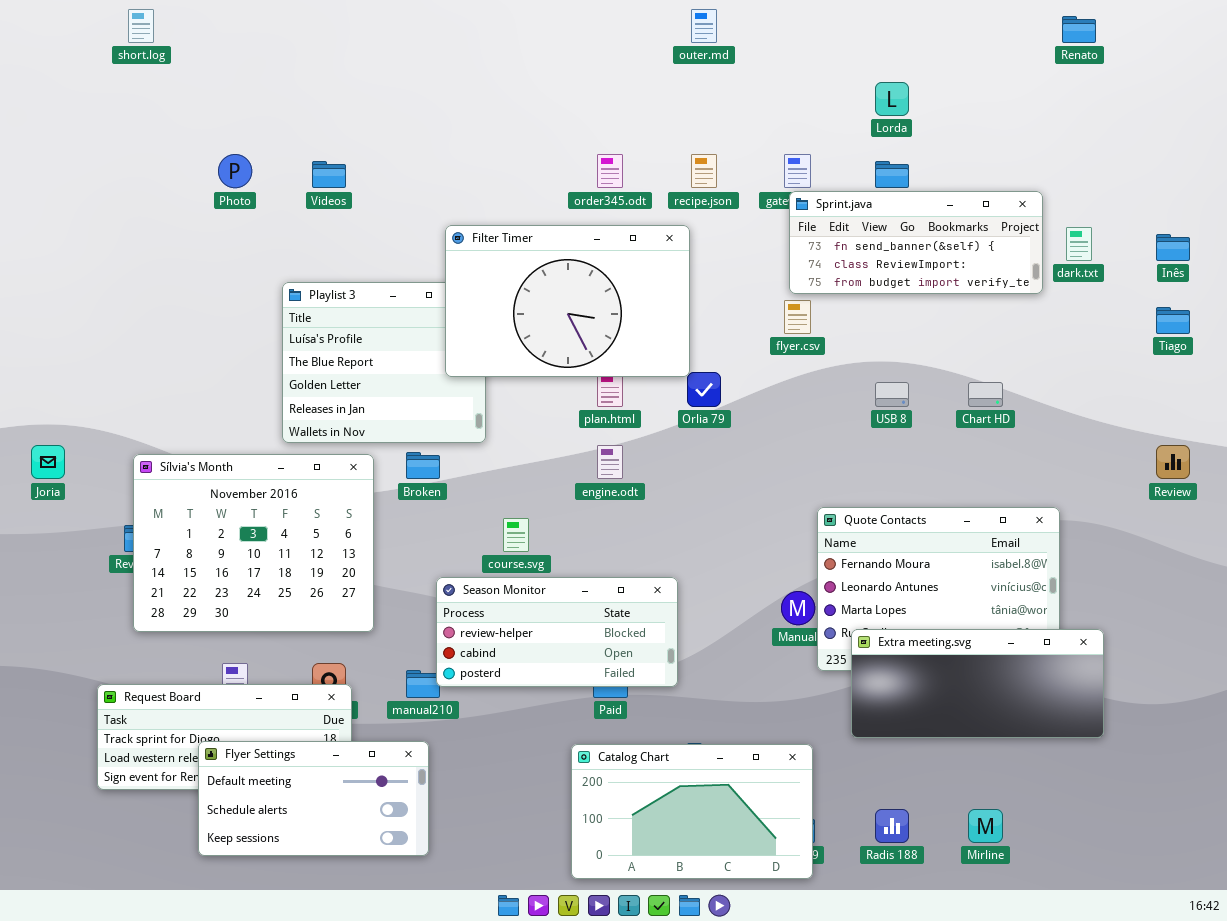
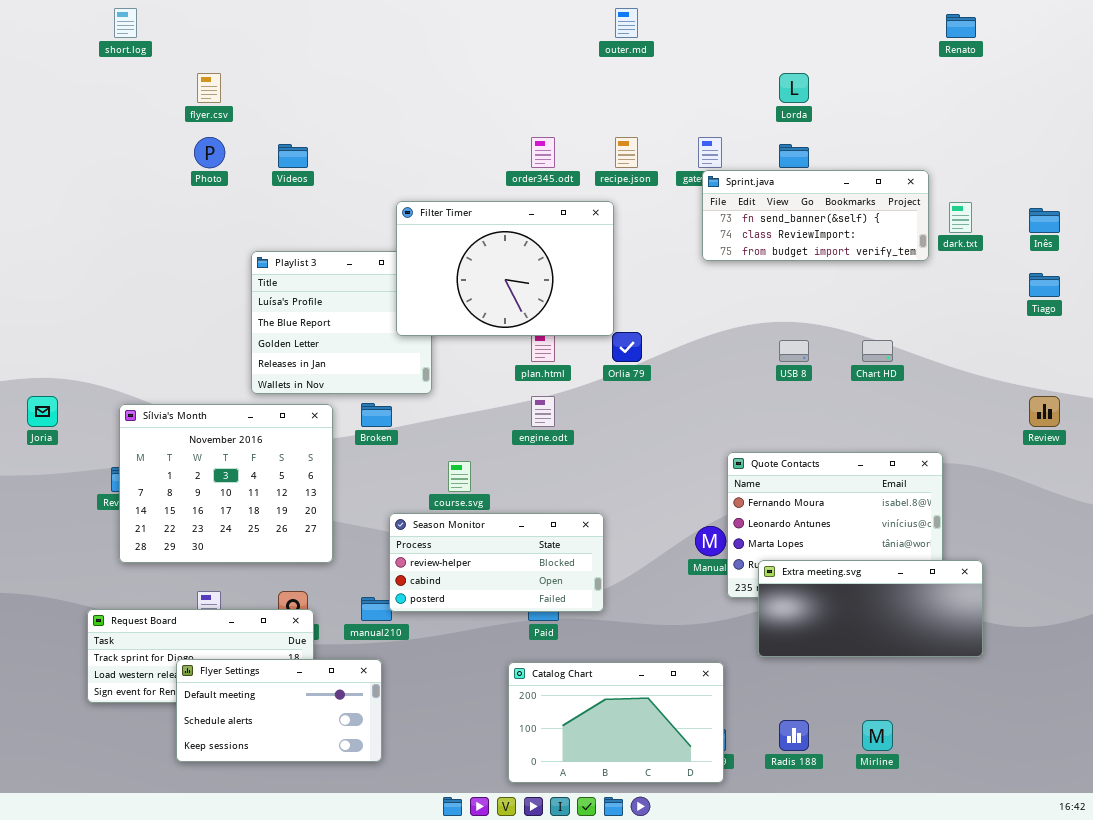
flyer.csv: [784,300,811,334] -> [197,73,221,103], moved

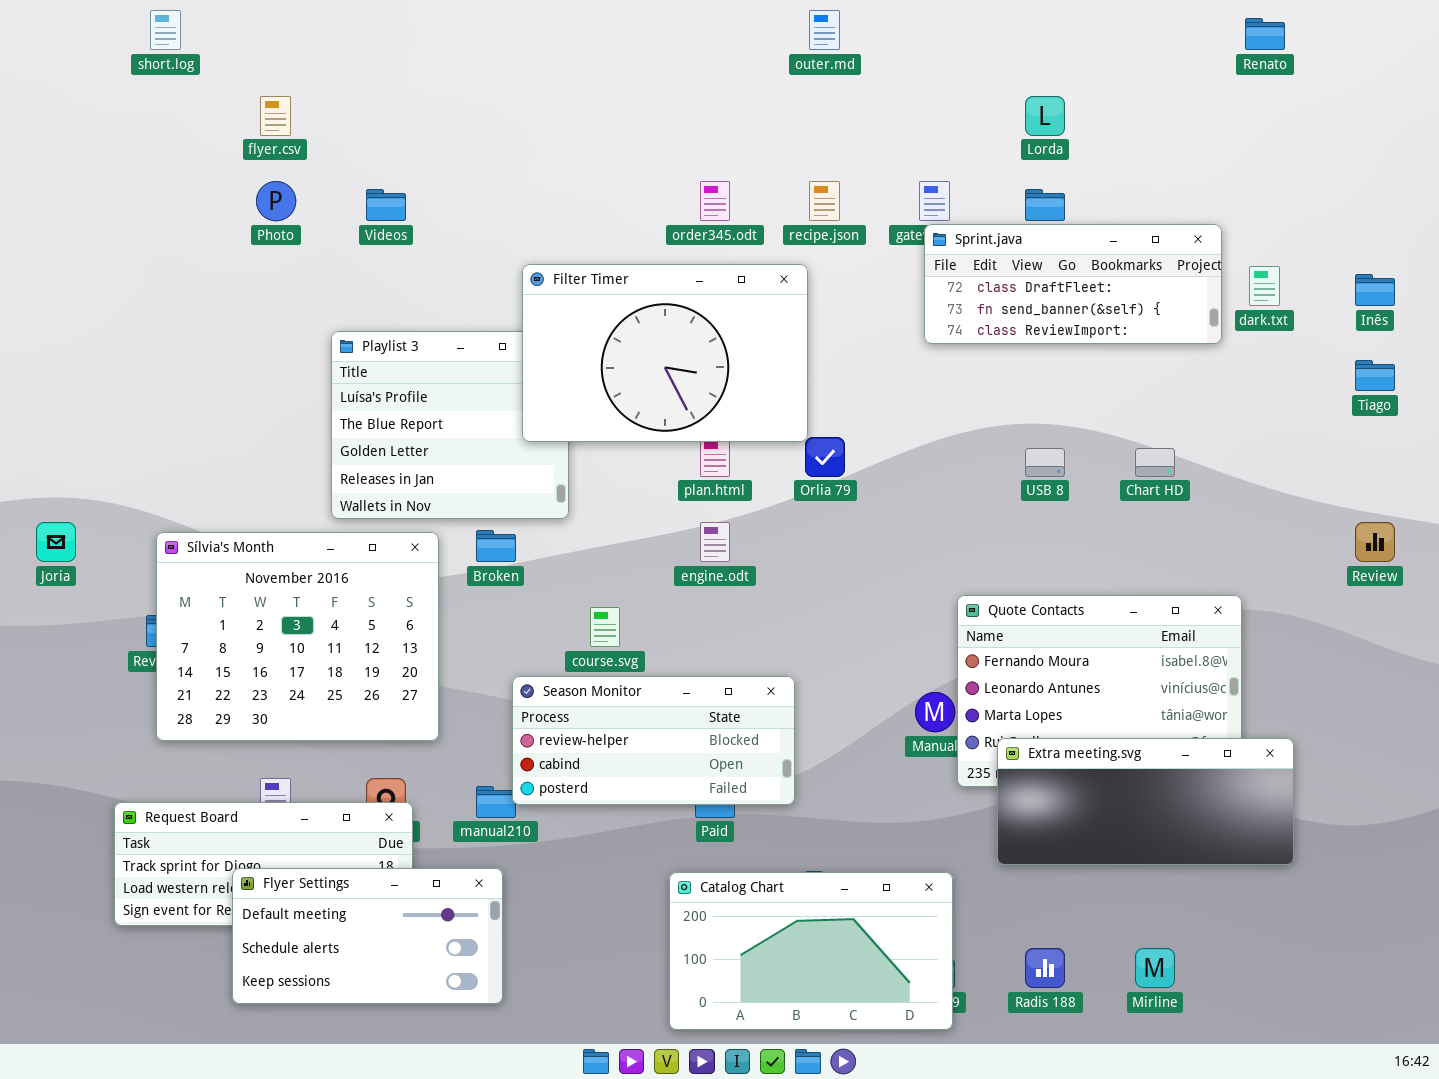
Sprint.java: [702,170,929,261] -> [924,224,1222,344], scrolled up 1 row

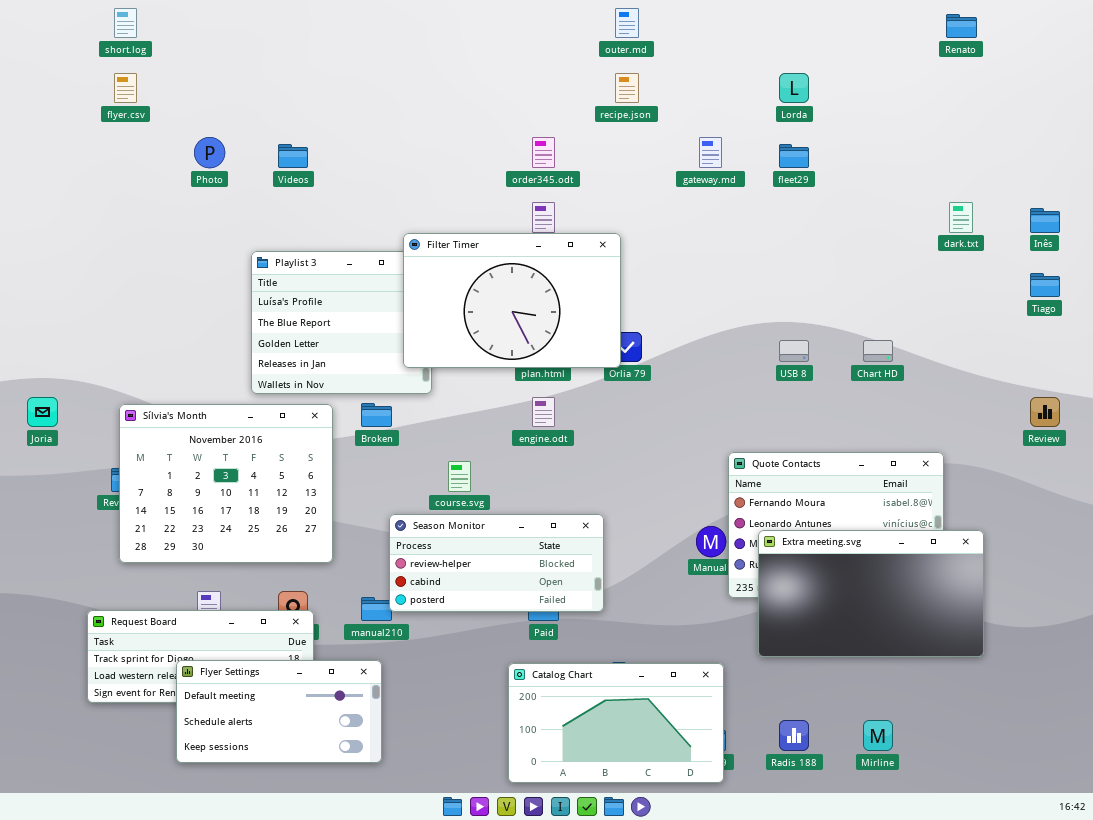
flyer.csv: [260,96,291,136] -> [114,73,137,103], moved
recipe.json: [809,181,840,221] -> [615,73,639,103], moved
Sprint.java: [924,224,1222,344] -> none, closed
Filter Timer: [522,264,808,442] -> [403,233,621,368], moved
Extra meeting.svg: [997,738,1294,865] -> [758,530,984,657], resized

